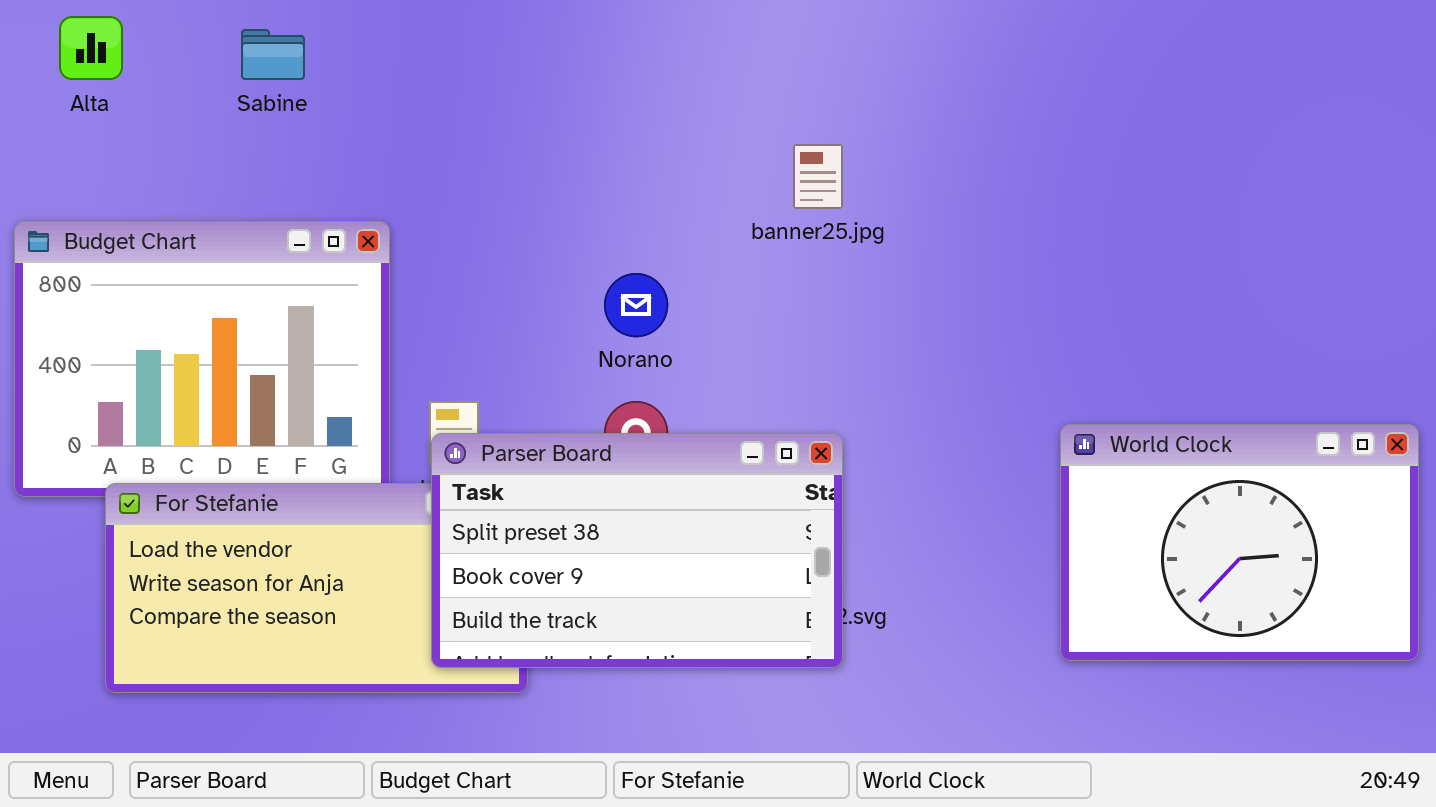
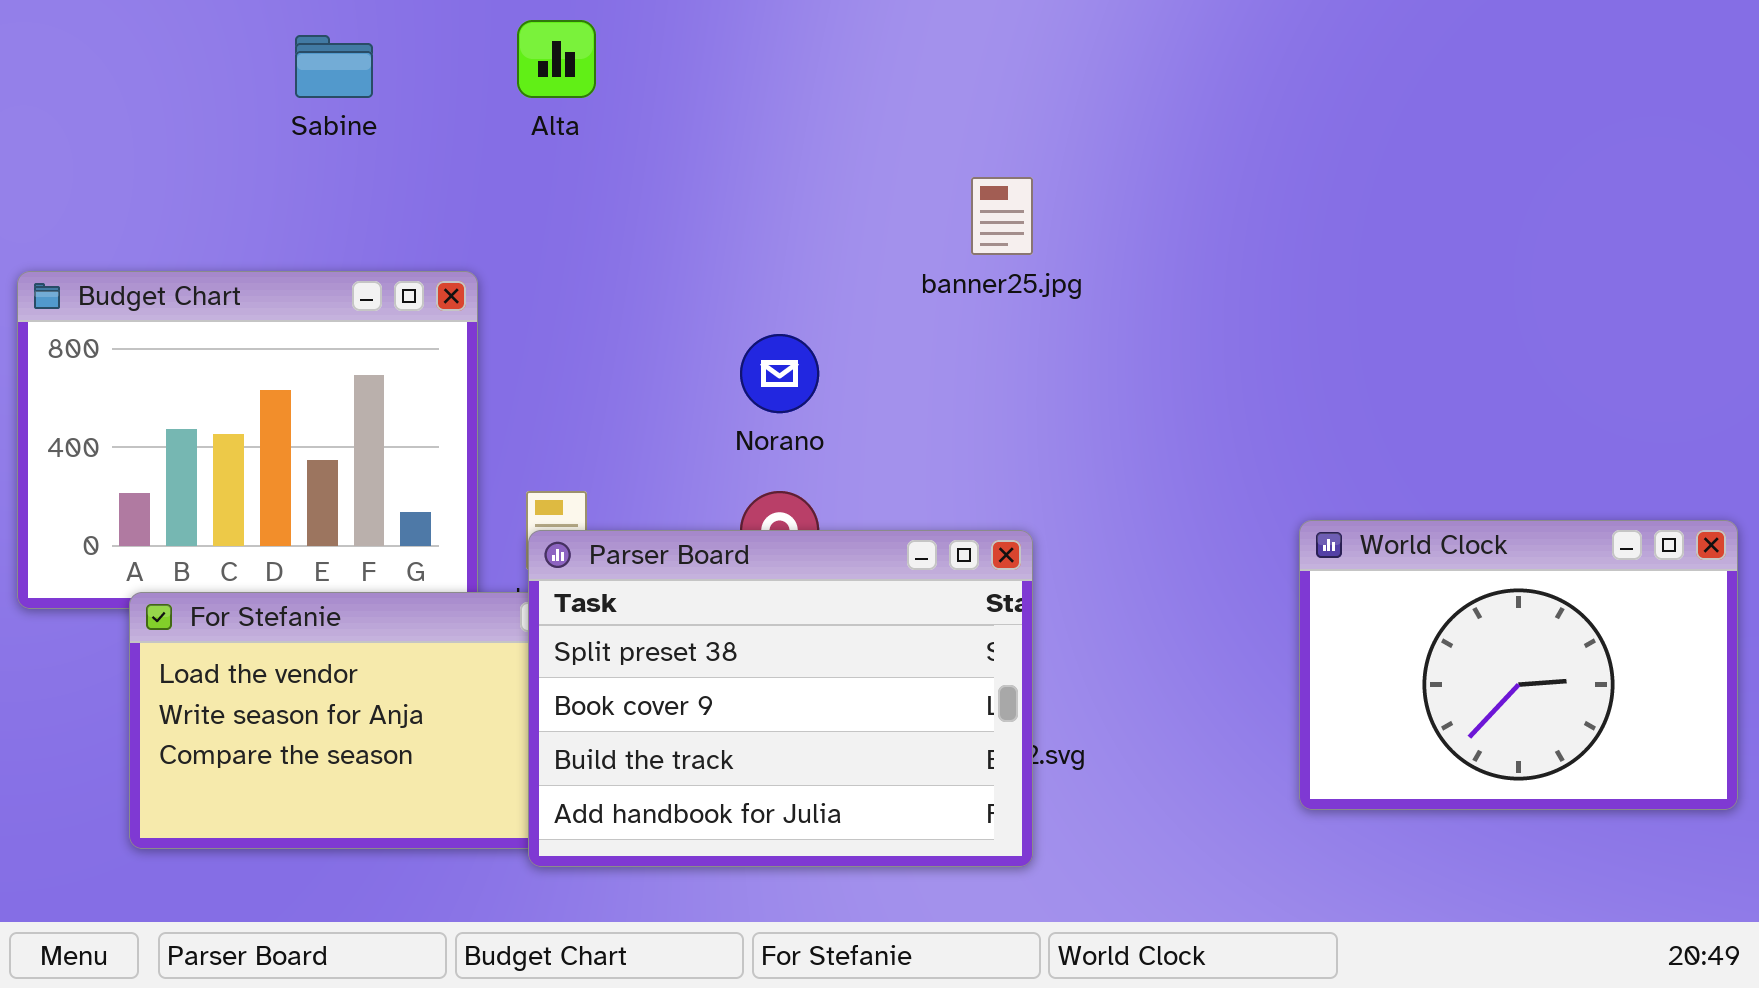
Alta: [59,16,123,80] -> [517,20,596,98], moved
Parser Board: [431,433,843,668] -> [528,530,1033,867], resized

